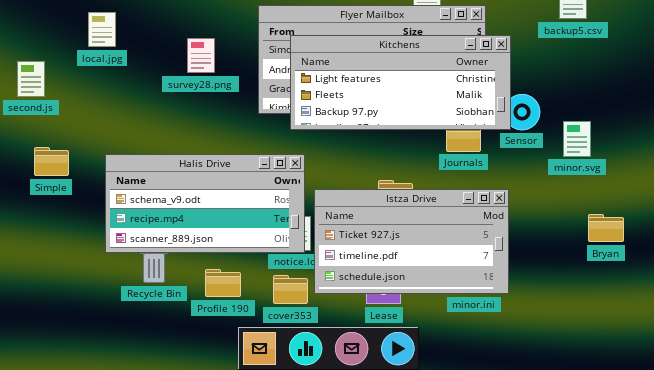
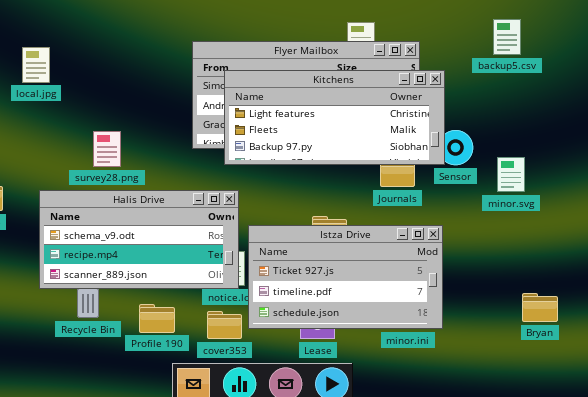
survey28.png: [187,38,215,73] -> [93,131,121,167], moved
Bryan: [588,214,624,242] -> [522,293,558,322], moved

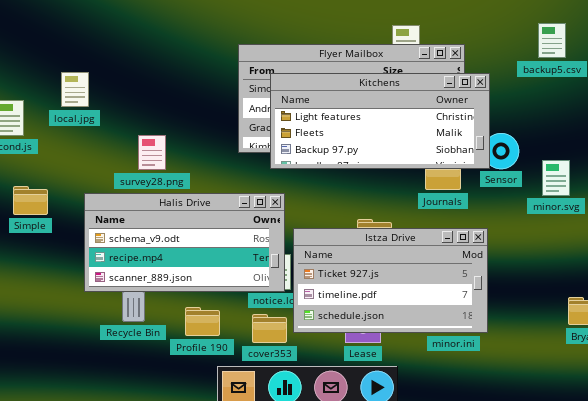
local.jpg: [22,47,50,83] -> [61,72,89,107], moved

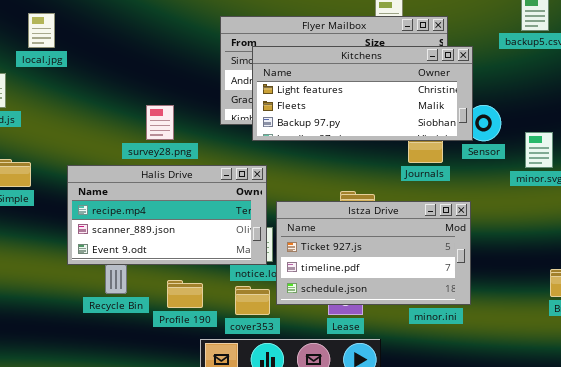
local.jpg: [61,72,89,107] -> [28,13,55,48], moved
survey28.png: [138,135,166,170] -> [146,105,174,140], moved
Halis Drive: [84,193,285,292] -> [67,165,267,265], scrolled down 1 row

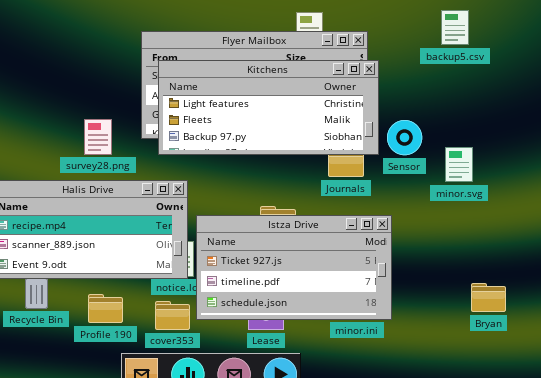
Kitchens: [252,46,473,141] -> [158,60,379,155], moved
survey28.png: [146,105,174,140] -> [84,119,112,155], moved

